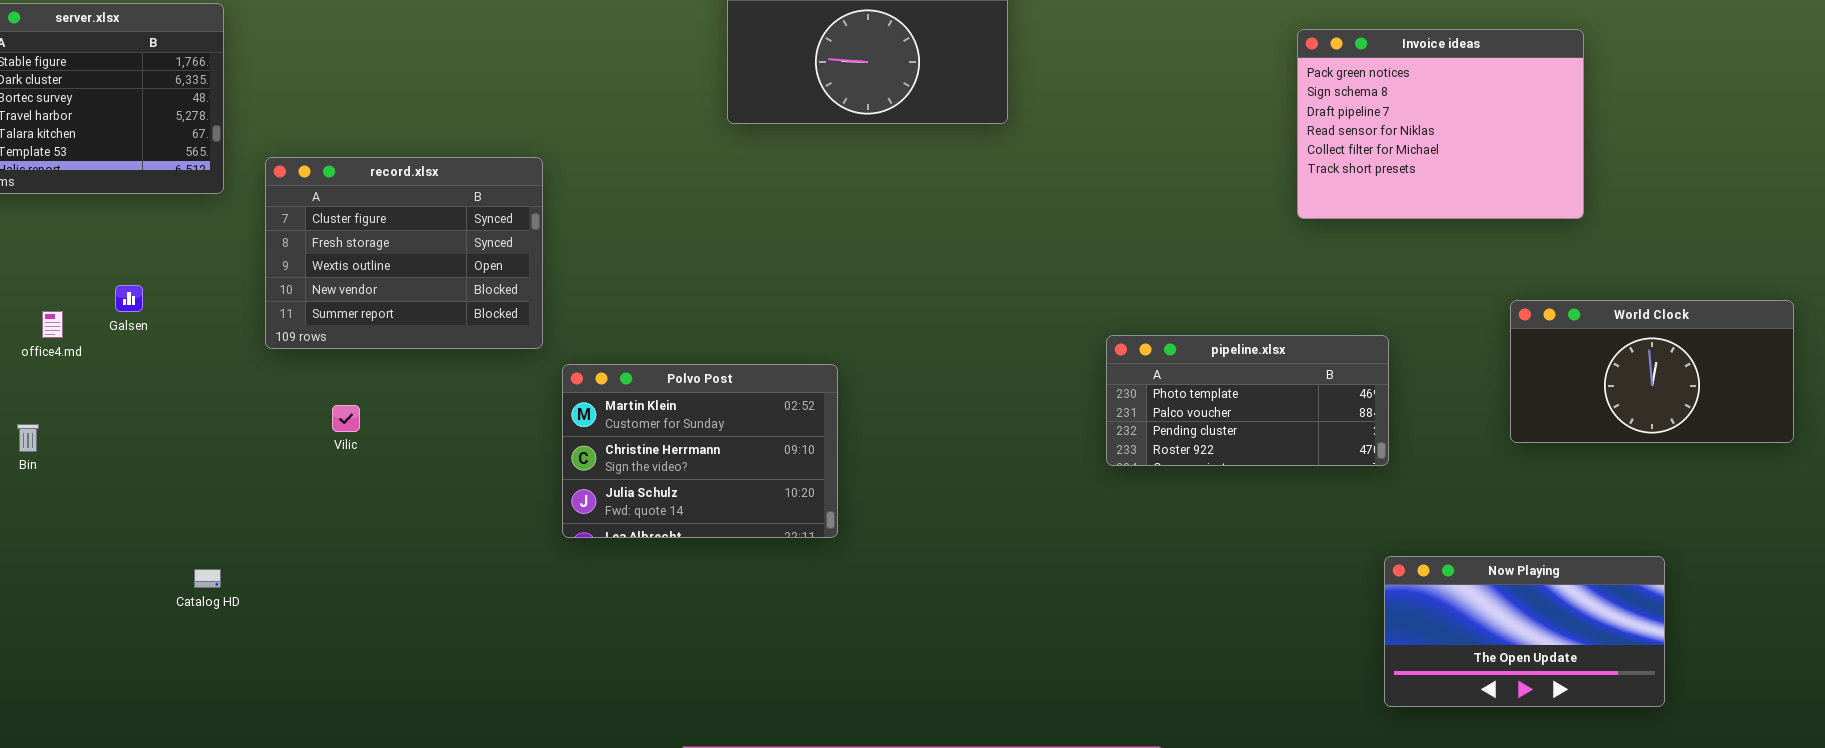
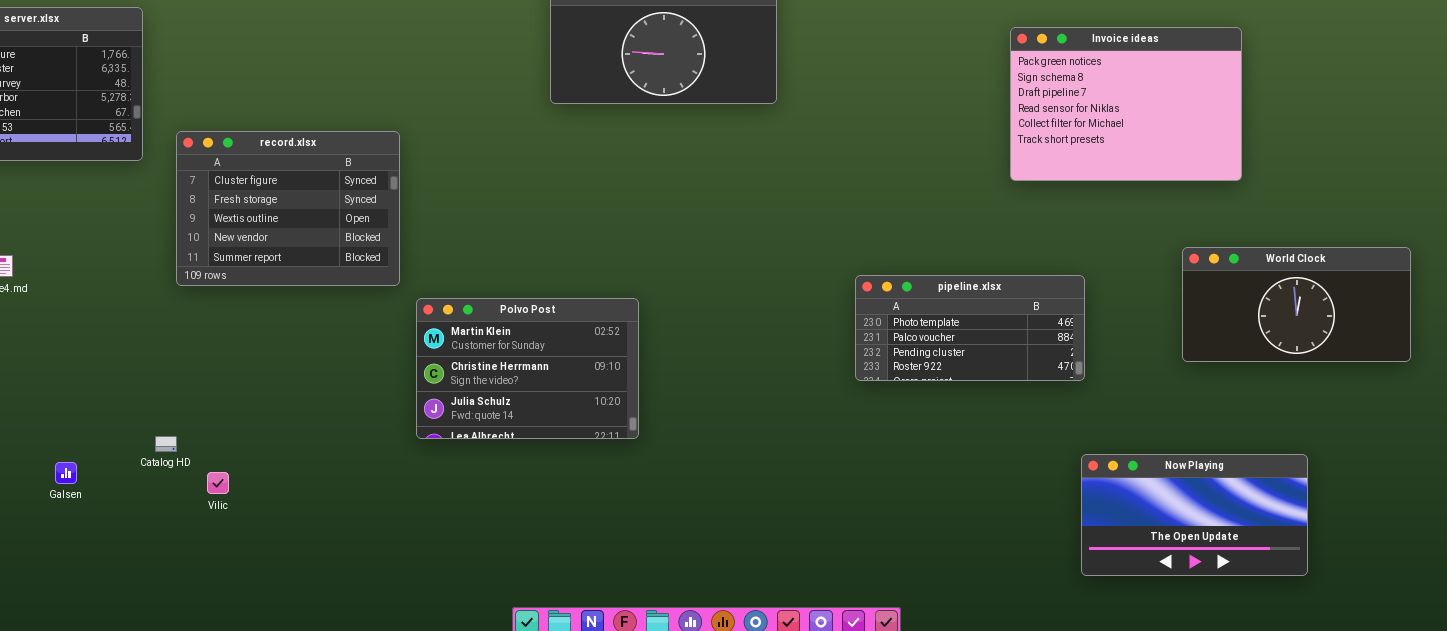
Galsen: [115,285,143,312] -> [55,462,77,484], moved
Vilic: [332,405,360,432] -> [207,472,229,494], moved
Catalog HD: [194,569,221,588] -> [155,436,177,452], moved

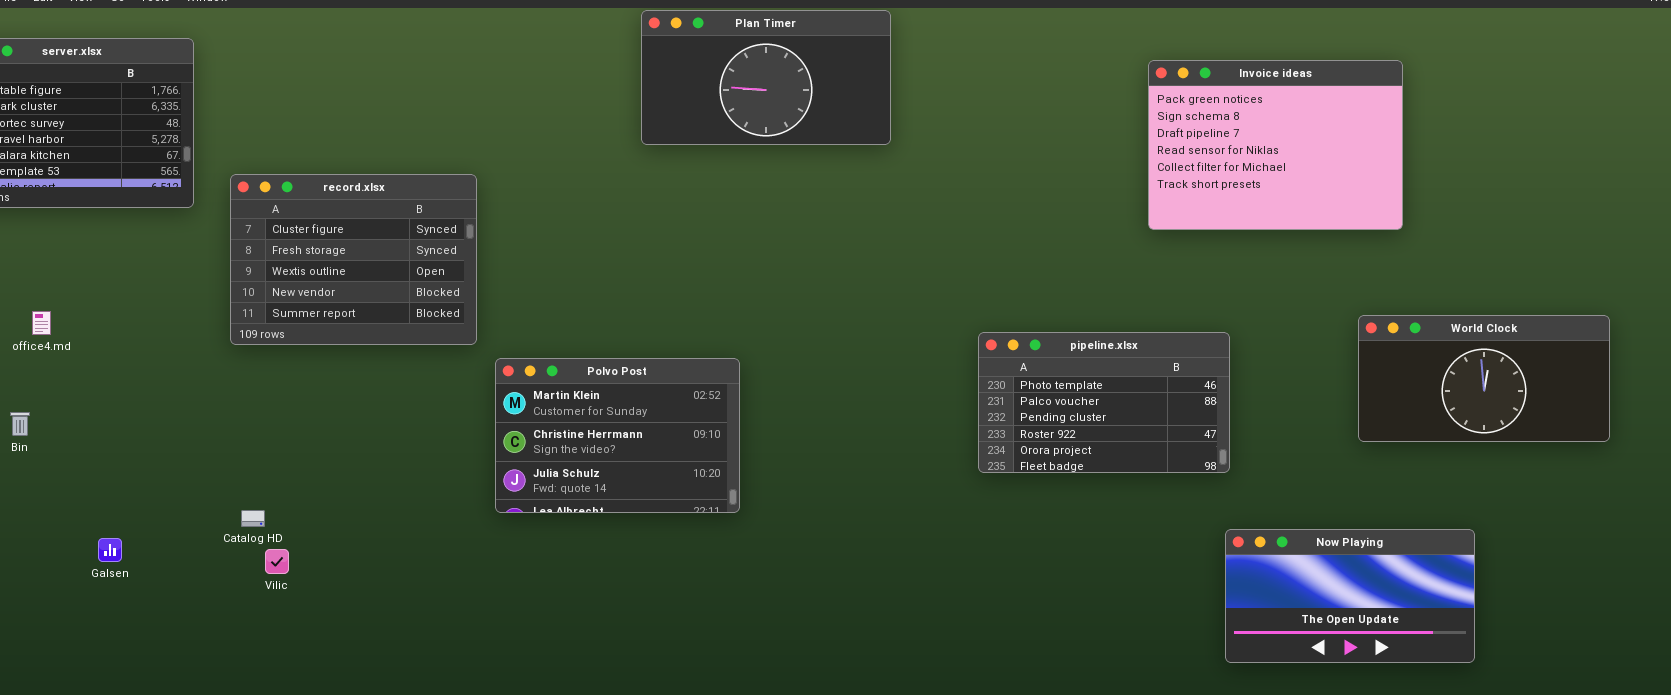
World Clock: [1182,247,1411,362] -> [1358,315,1610,442], moved
pipeline.xlsx: [855,275,1085,381] -> [978,332,1230,473], resized
Catalog HD: [155,436,177,452] -> [241,510,265,527], moved

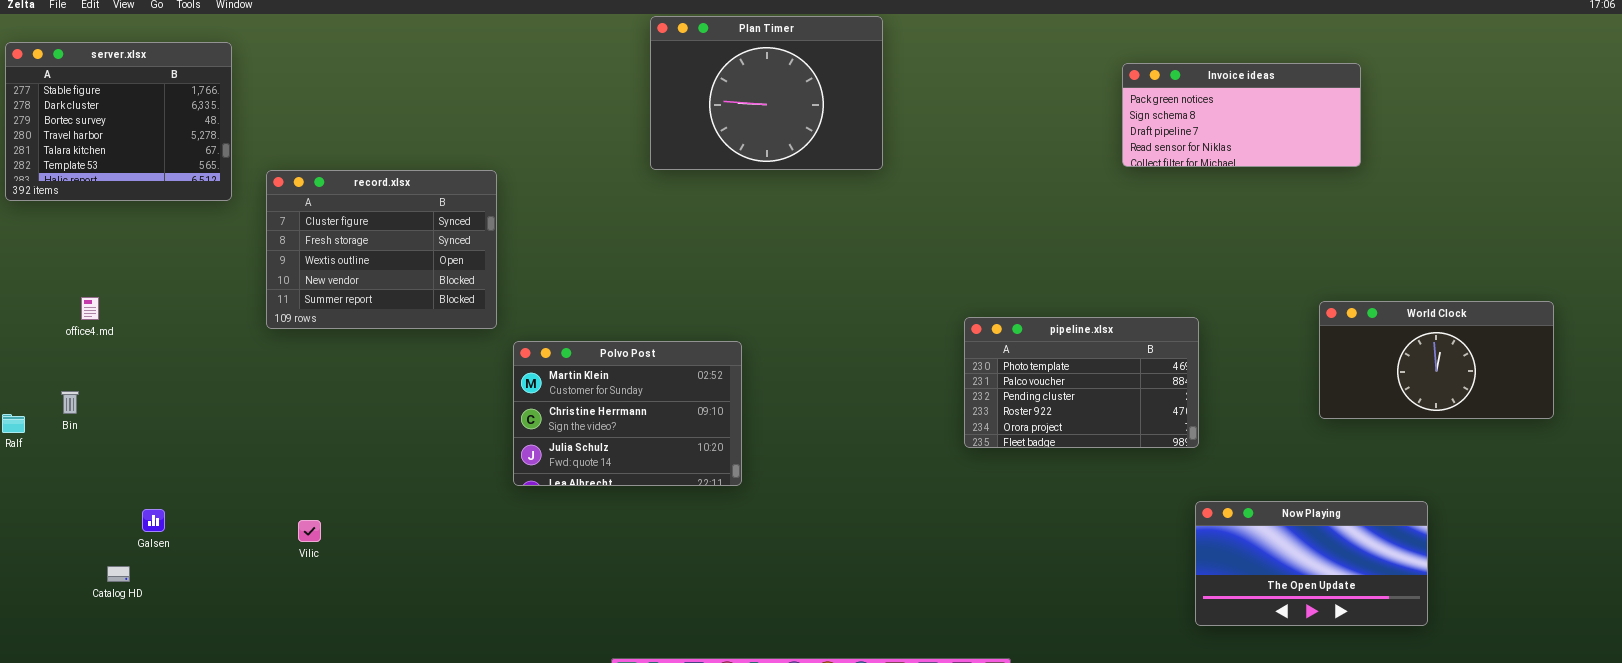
Plan Timer: [641,10,891,145] -> [650,16,883,170], resized
Invoice ideas: [1148,60,1403,230] -> [1122,63,1361,167], resized
Catalog HD: [241,510,265,527] -> [107,566,130,582], moved

